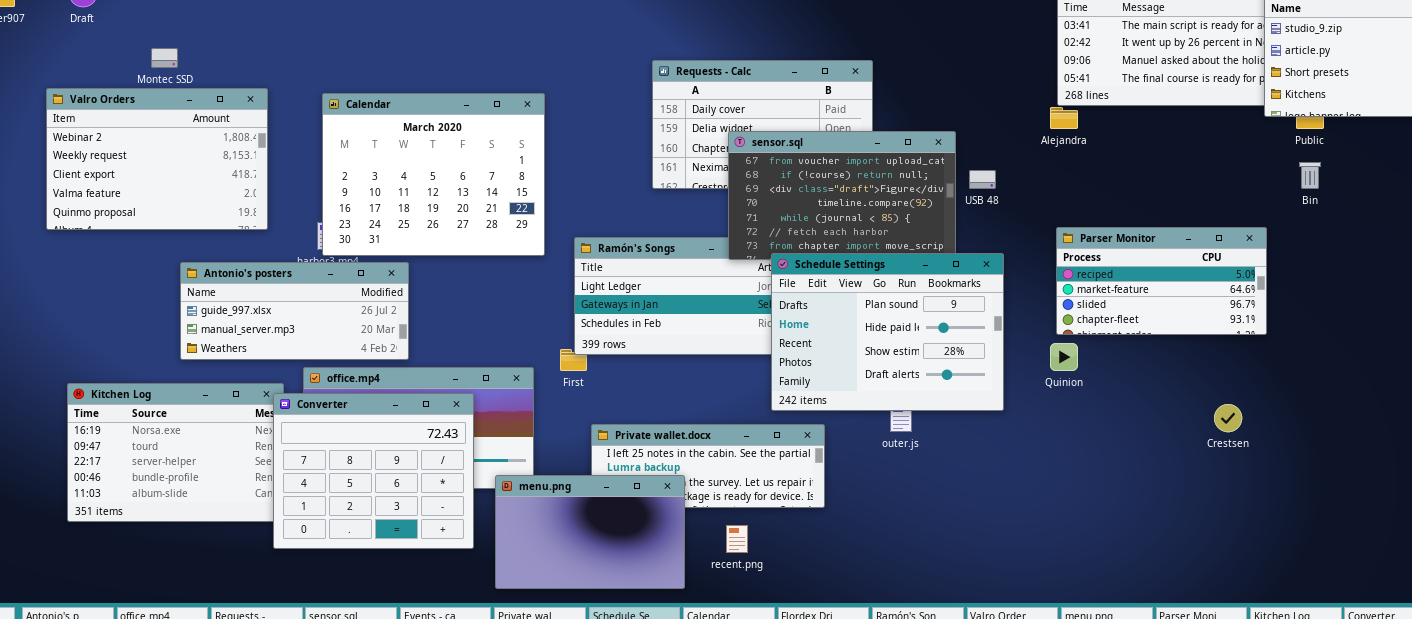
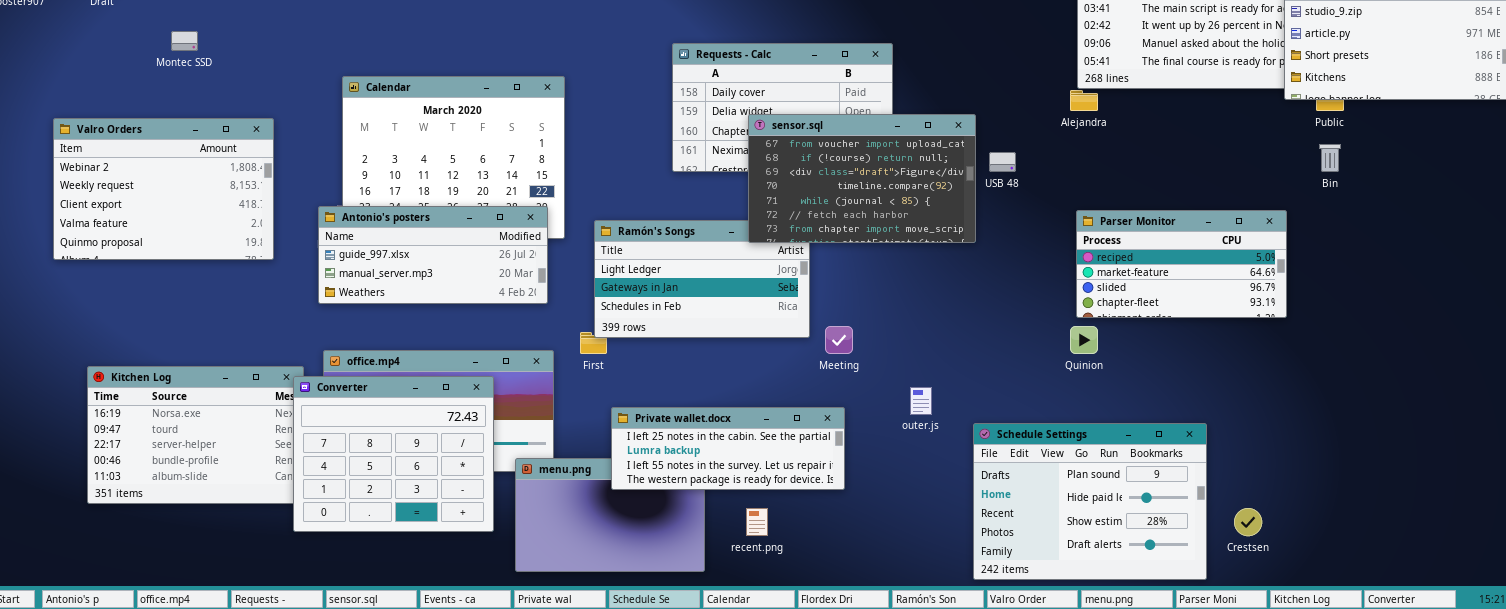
Valro Orders: [46,88,268,230] -> [53,118,274,260], moved
Schedule Settings: [771,253,1004,411] -> [973,423,1207,580], moved
Antonio's posters: [180,262,409,360] -> [318,206,548,304], moved
Crestsen: [1214,404,1242,432] -> [1234,508,1262,536], moved
Private wallet.docx: [591,424,825,508] -> [611,407,845,490], raised

